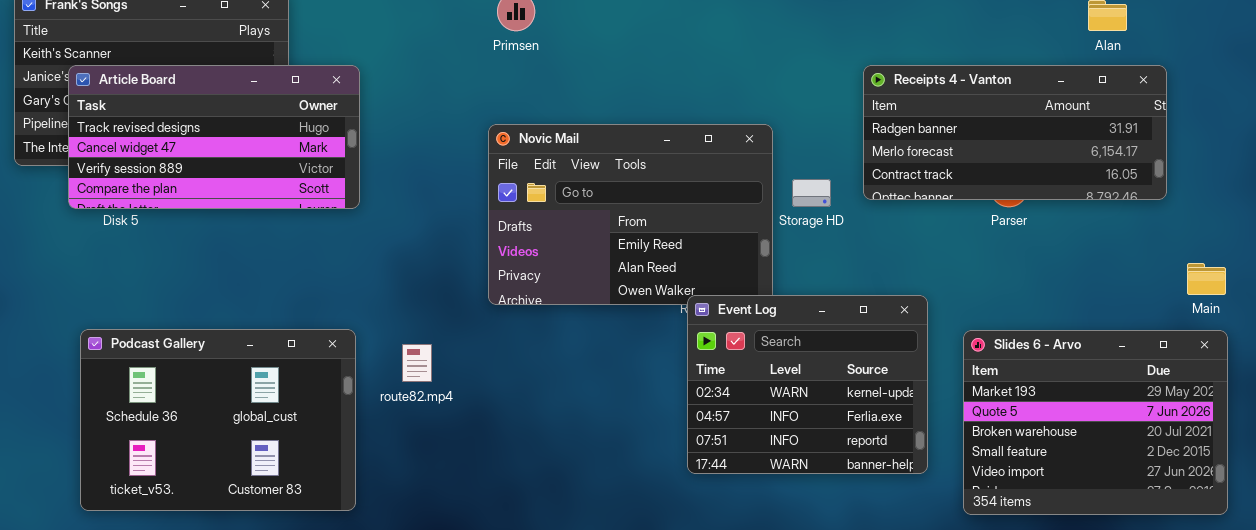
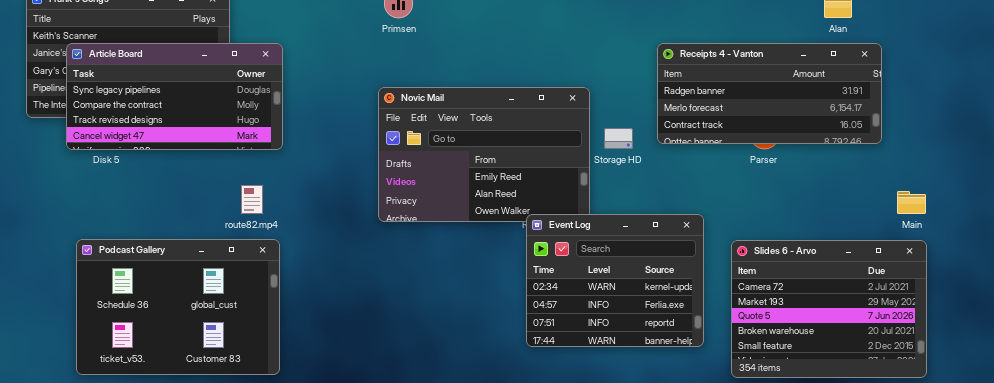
Article Board: [68,65,360,209] -> [66,43,283,150], scrolled up 2 rows
Slides 6 - Arvo: [963,330,1228,515] -> [731,240,927,378], scrolled up 1 row
route82.mp4: [402,344,432,382] -> [241,185,263,214], moved

